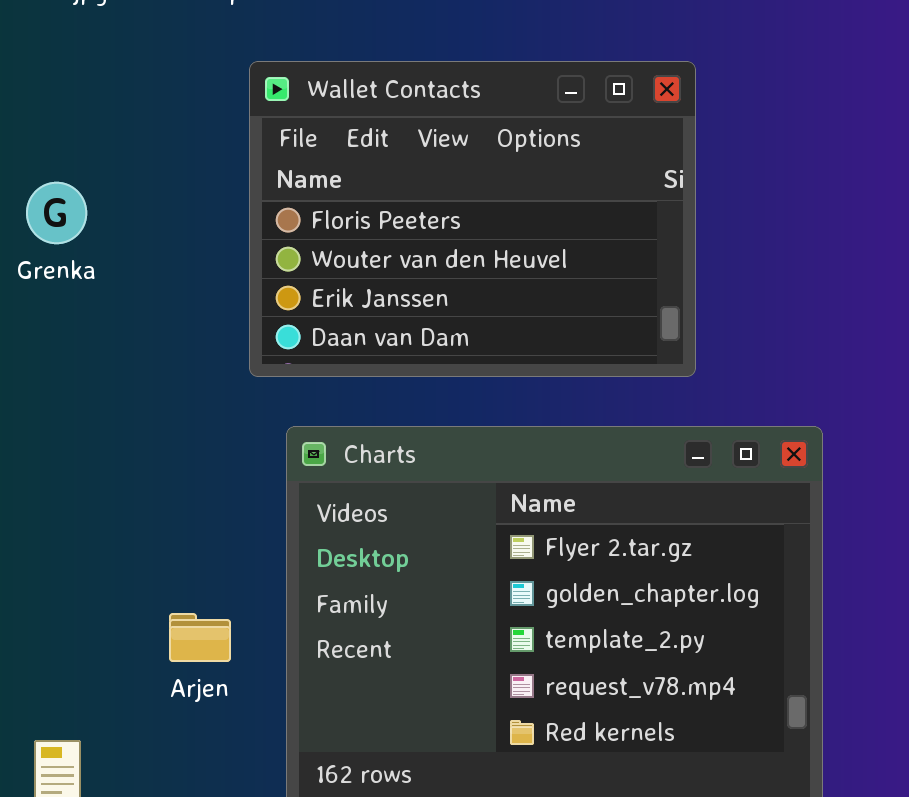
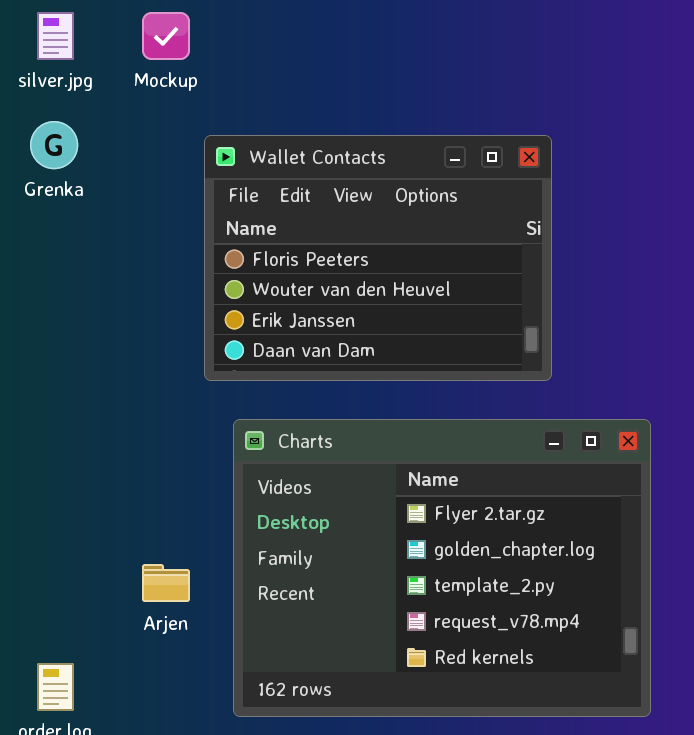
Grenka: [26,182,87,244] -> [30,121,78,169], moved

